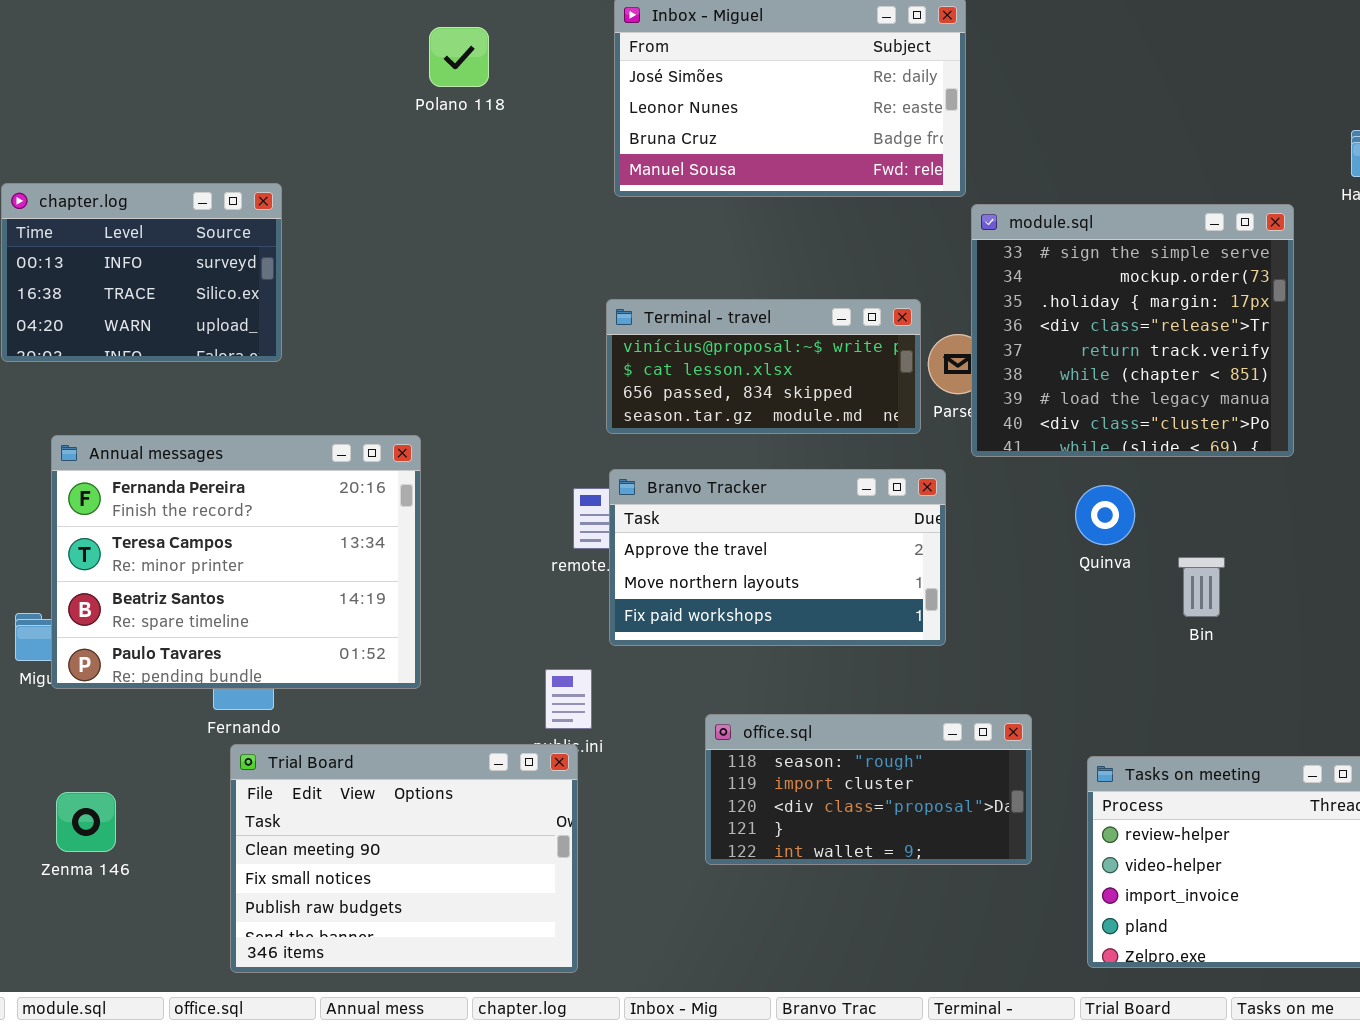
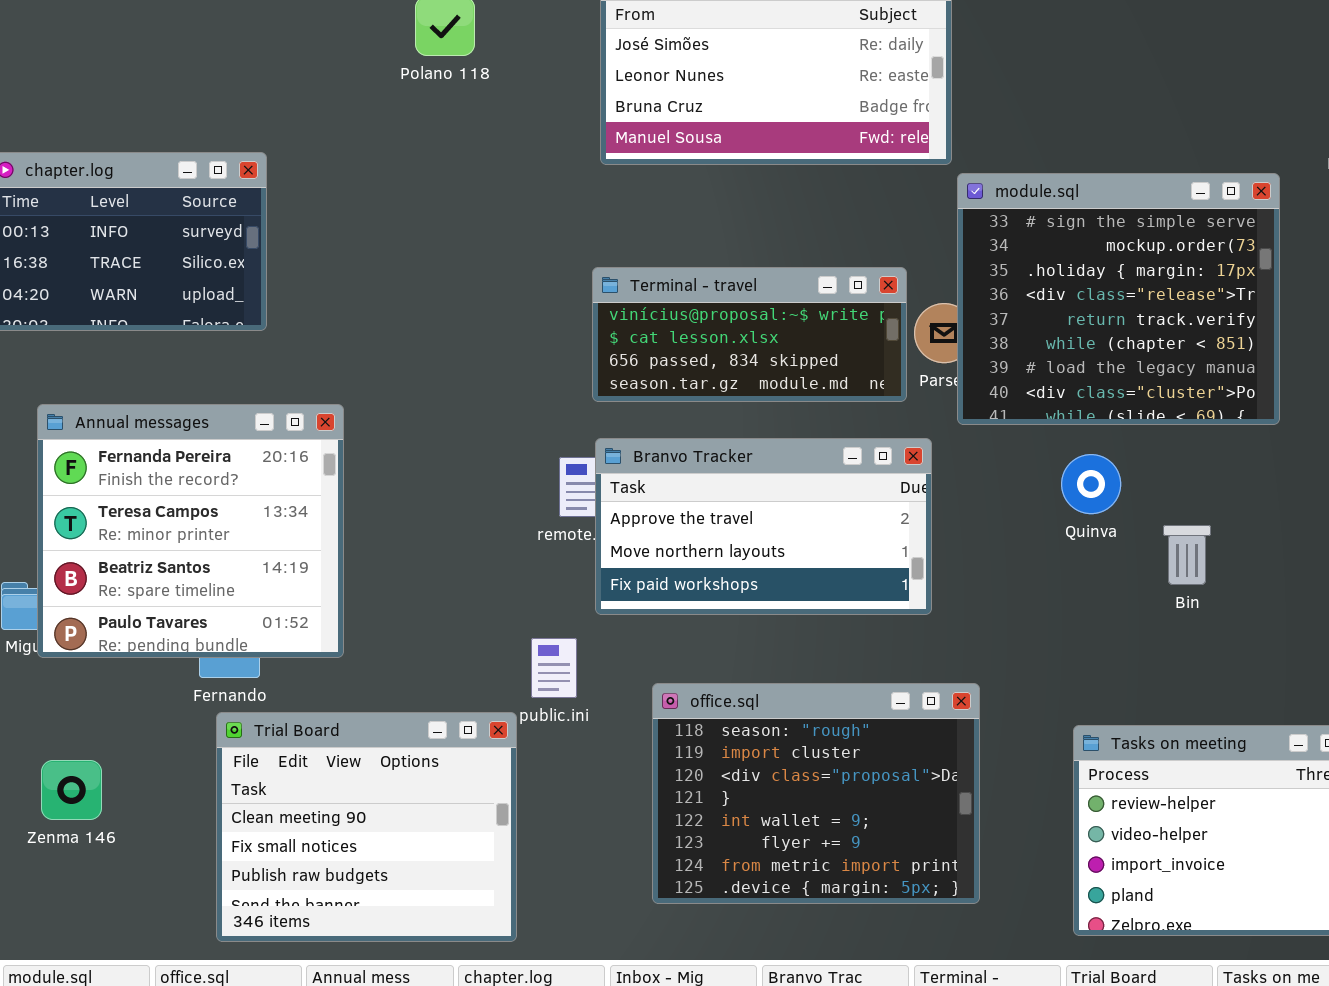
Annual messages: [51,435,421,689] -> [37,404,344,658], resized
office.sql: [705,714,1032,865] -> [652,683,980,904], moved, resized
Trial Board: [230,744,578,973] -> [216,712,517,942], resized

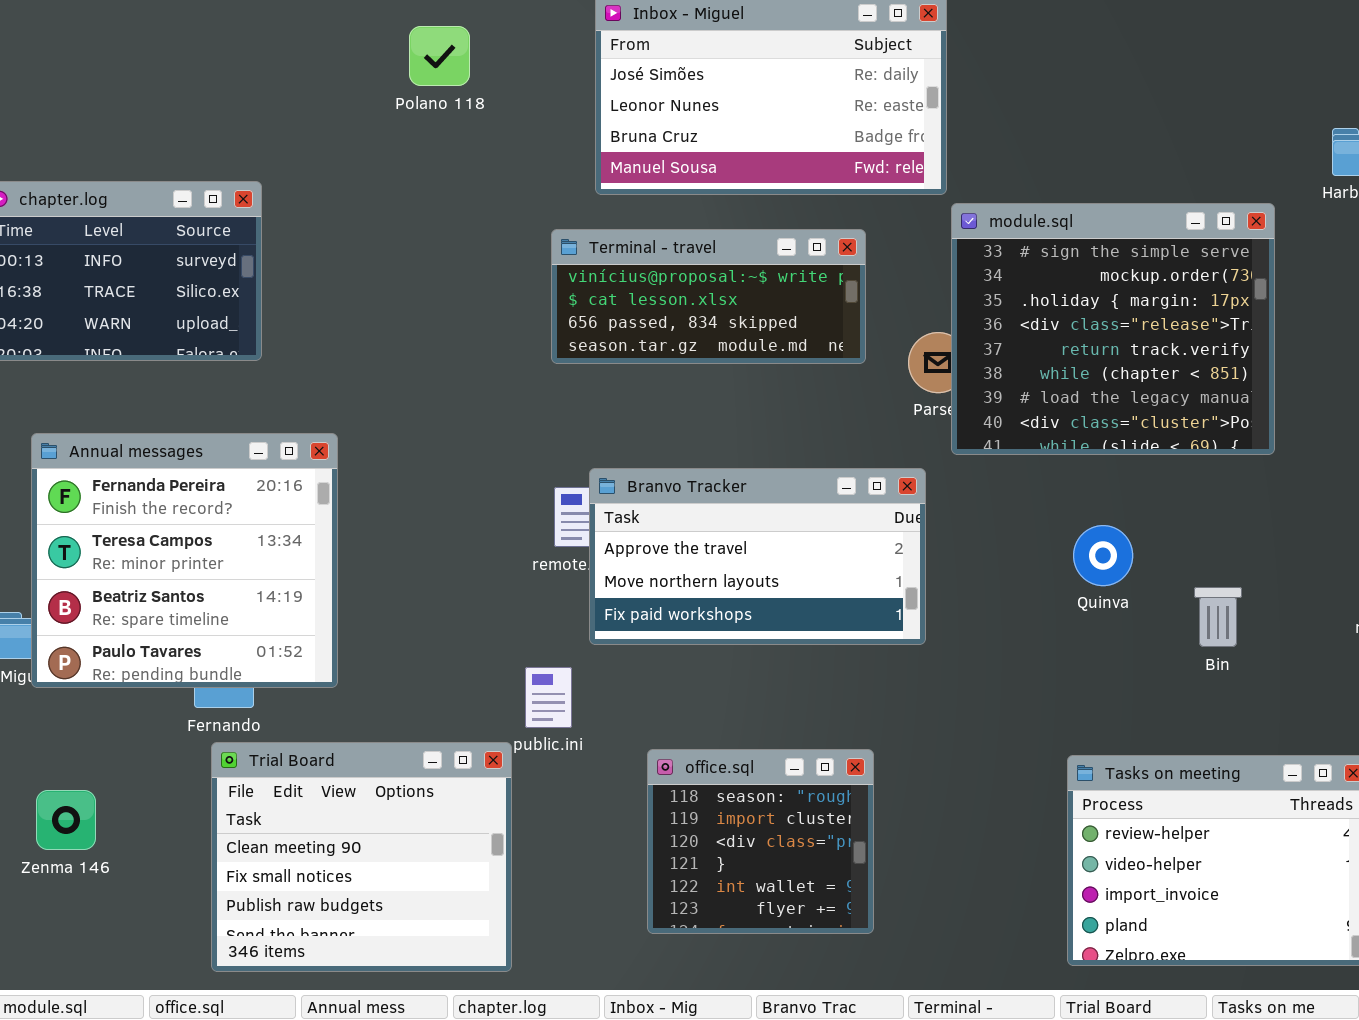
Terminal - travel: [592,267,907,402] -> [551,229,866,364], moved
Quinva: [1061,454,1121,514] -> [1073,525,1133,586], moved
Bin: [1163,525,1211,585] -> [1194,587,1242,647], moved
office.sql: [652,683,980,904] -> [647,749,874,934], resized

